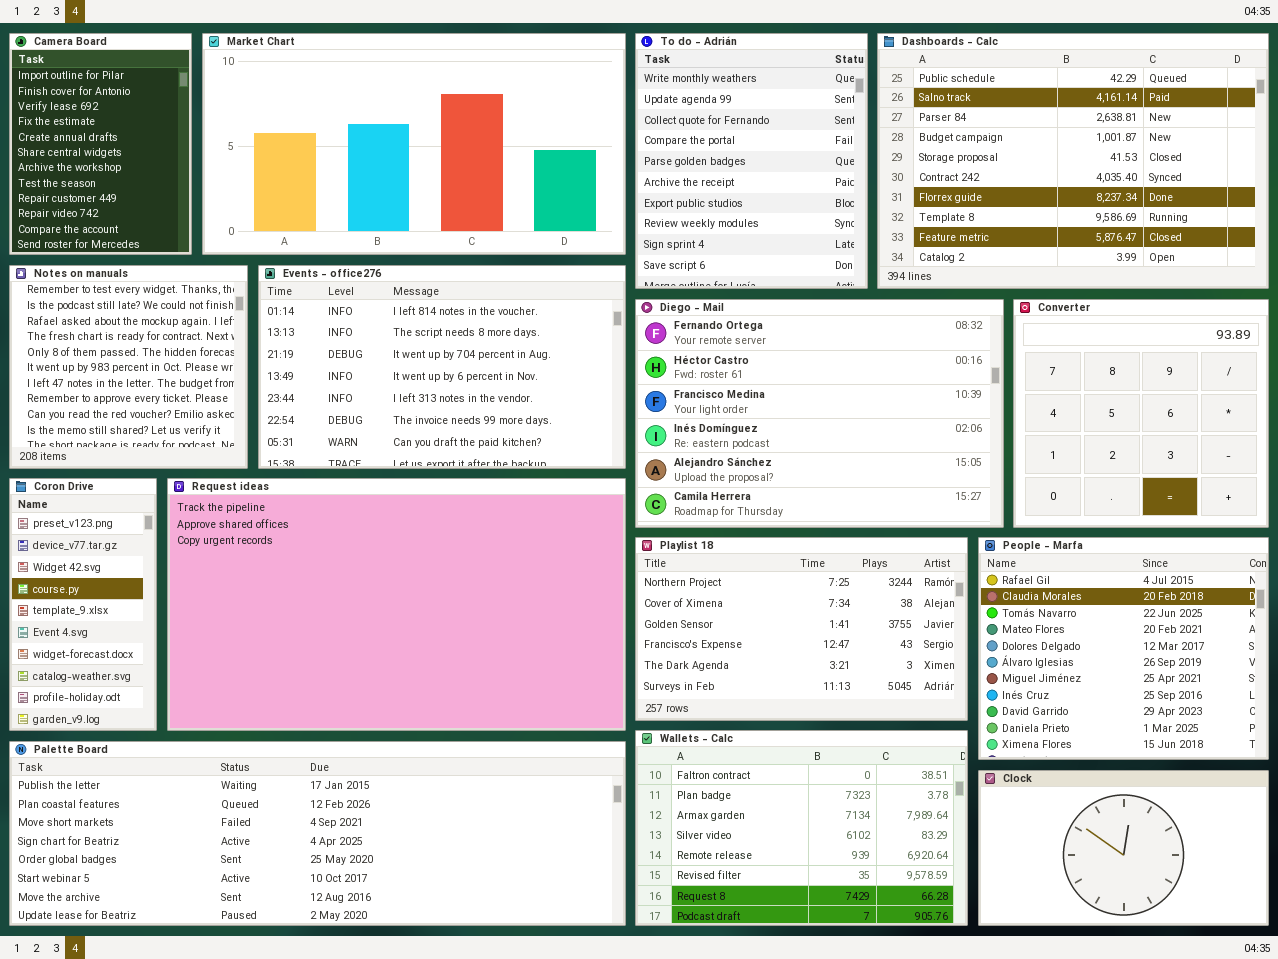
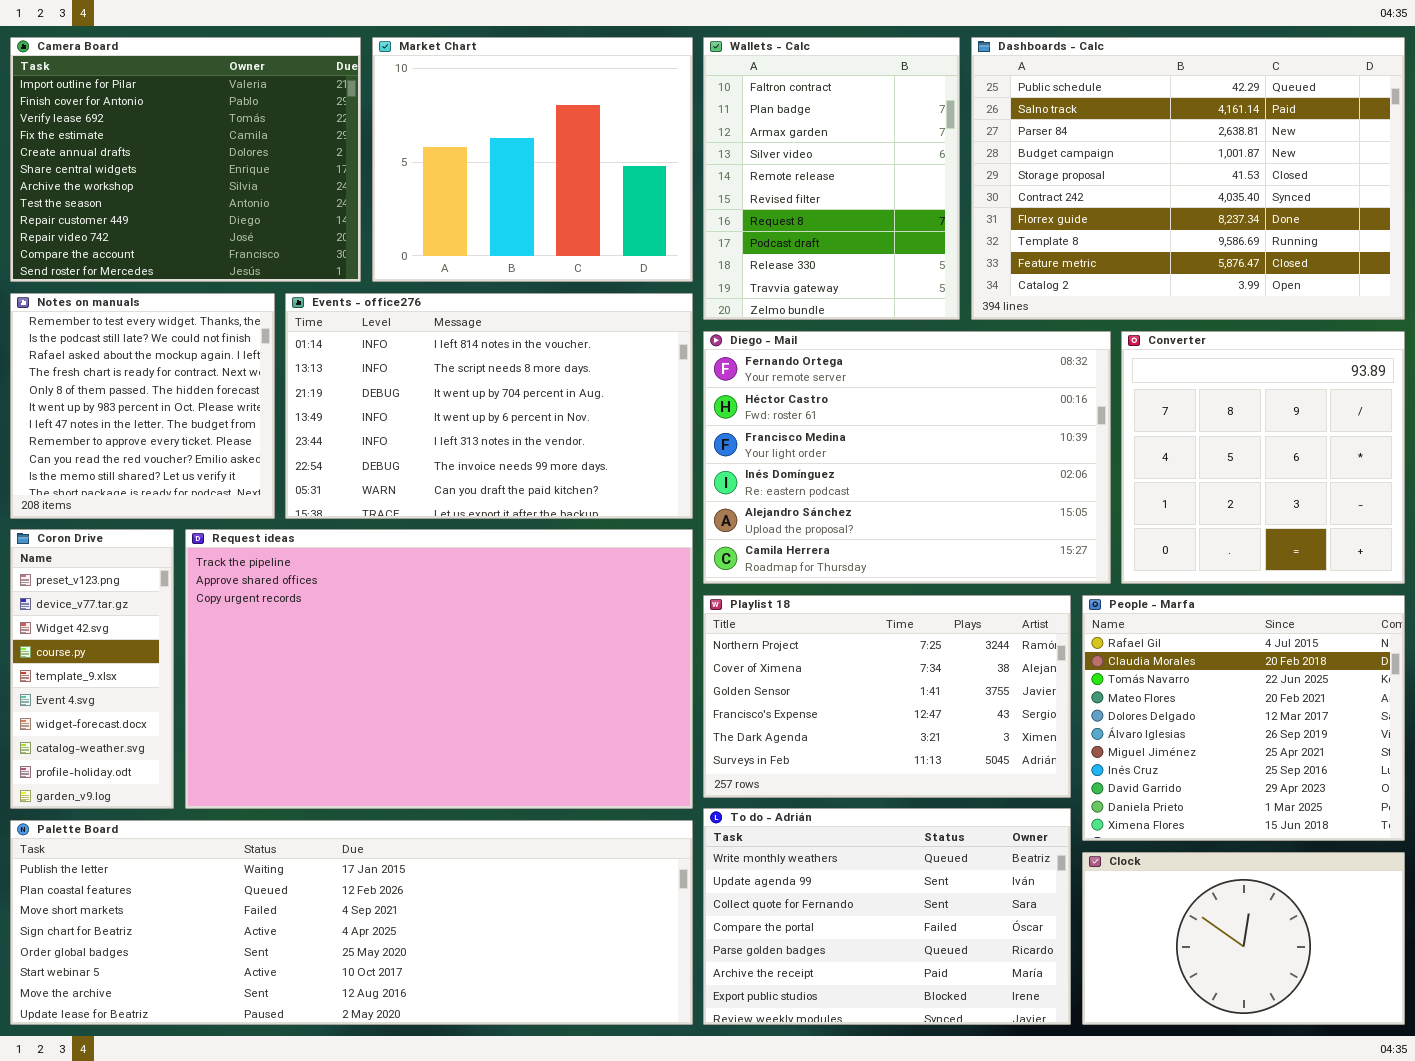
Camera Board: [9,33,192,255] -> [10,37,361,282], resized
Market Chart: [202,33,626,255] -> [372,37,693,282], resized
To do - Adrián: [635,33,868,289] -> [703,808,1071,1025], moved, resized
Wallets - Calc: [635,730,968,926] -> [703,37,960,320], moved, resized

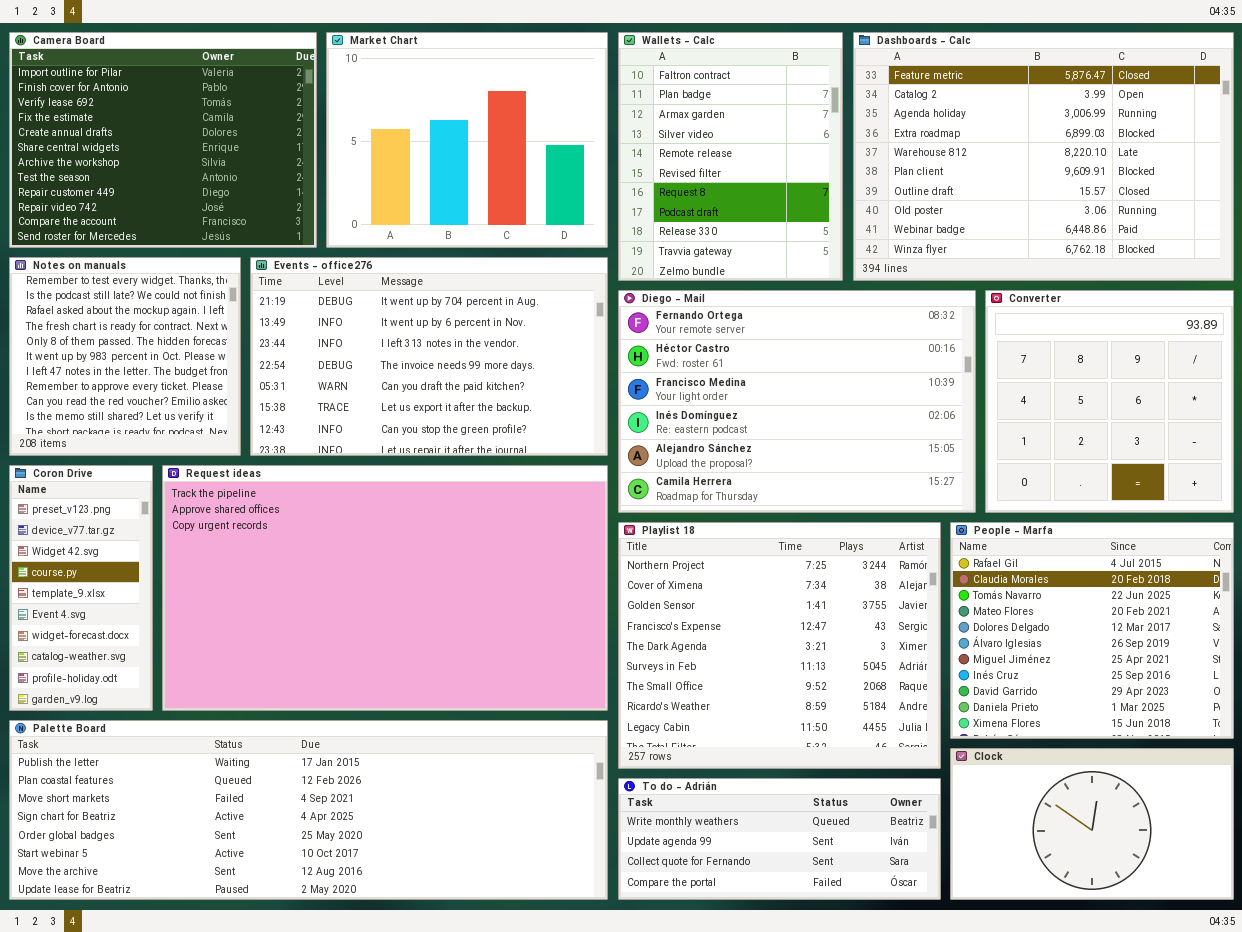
Dashboards - Calc: [971,37,1405,320] -> [853,32,1234,281], scrolled down 8 rows
Events - office276: [285,293,693,519] -> [250,257,608,456], scrolled down 2 rows
Playlist 18: [703,595,1071,798] -> [618,522,941,769], resized
To do - Adrián: [703,808,1071,1025] -> [618,778,941,900], resized

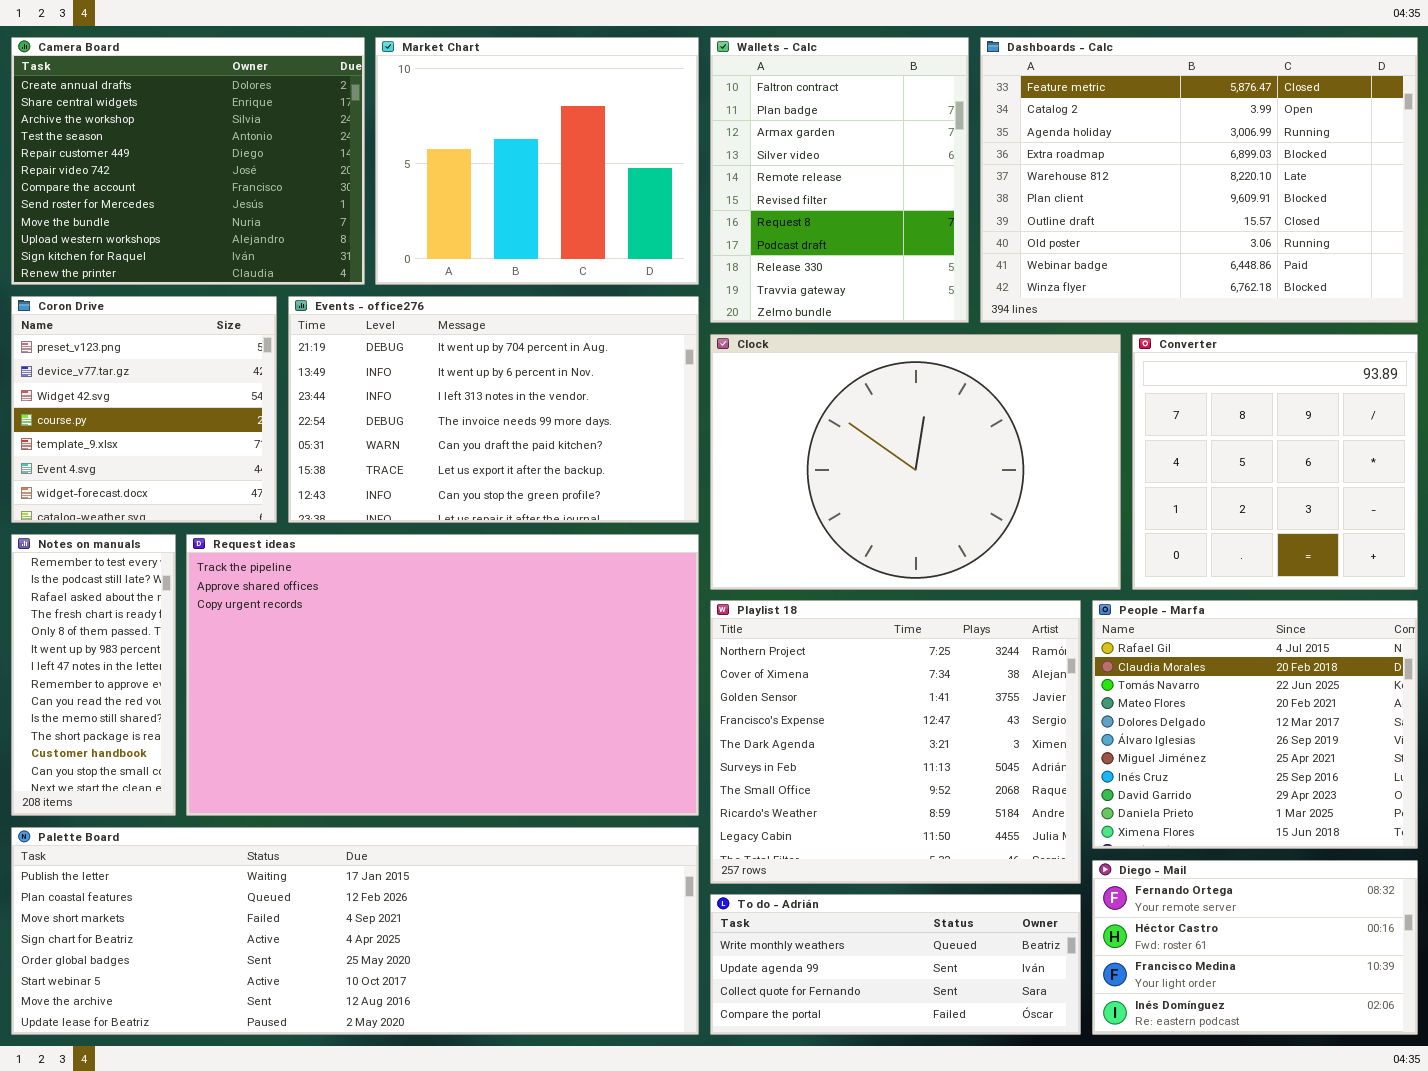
Camera Board: [9,32,317,248] -> [11,37,365,285], scrolled down 4 rows
Notes on manuals: [9,257,241,456] -> [11,534,176,816], moved, resized
Diego - Mail: [618,290,976,513] -> [1092,860,1418,1035], moved, resized
Coron Drive: [9,465,153,711] -> [11,296,277,523], moved, resized
Clock: [950,748,1234,900] -> [710,334,1121,590], moved, resized

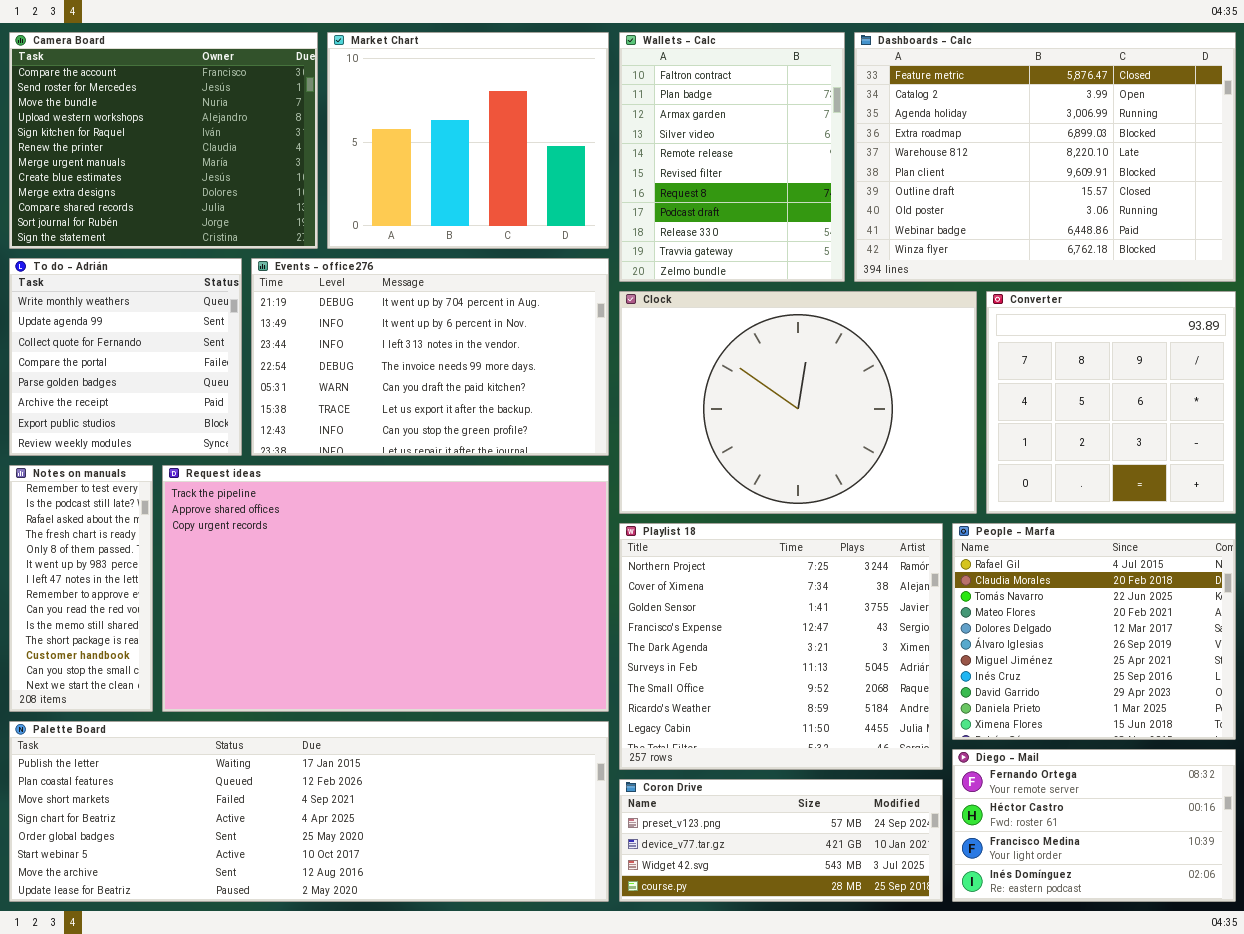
Camera Board: [11,37,365,285] -> [9,32,318,249], scrolled down 6 rows
Coron Drive: [11,296,277,523] -> [619,779,943,902], moved, resized
To do - Adrián: [710,894,1081,1035] -> [9,258,242,456], moved, resized

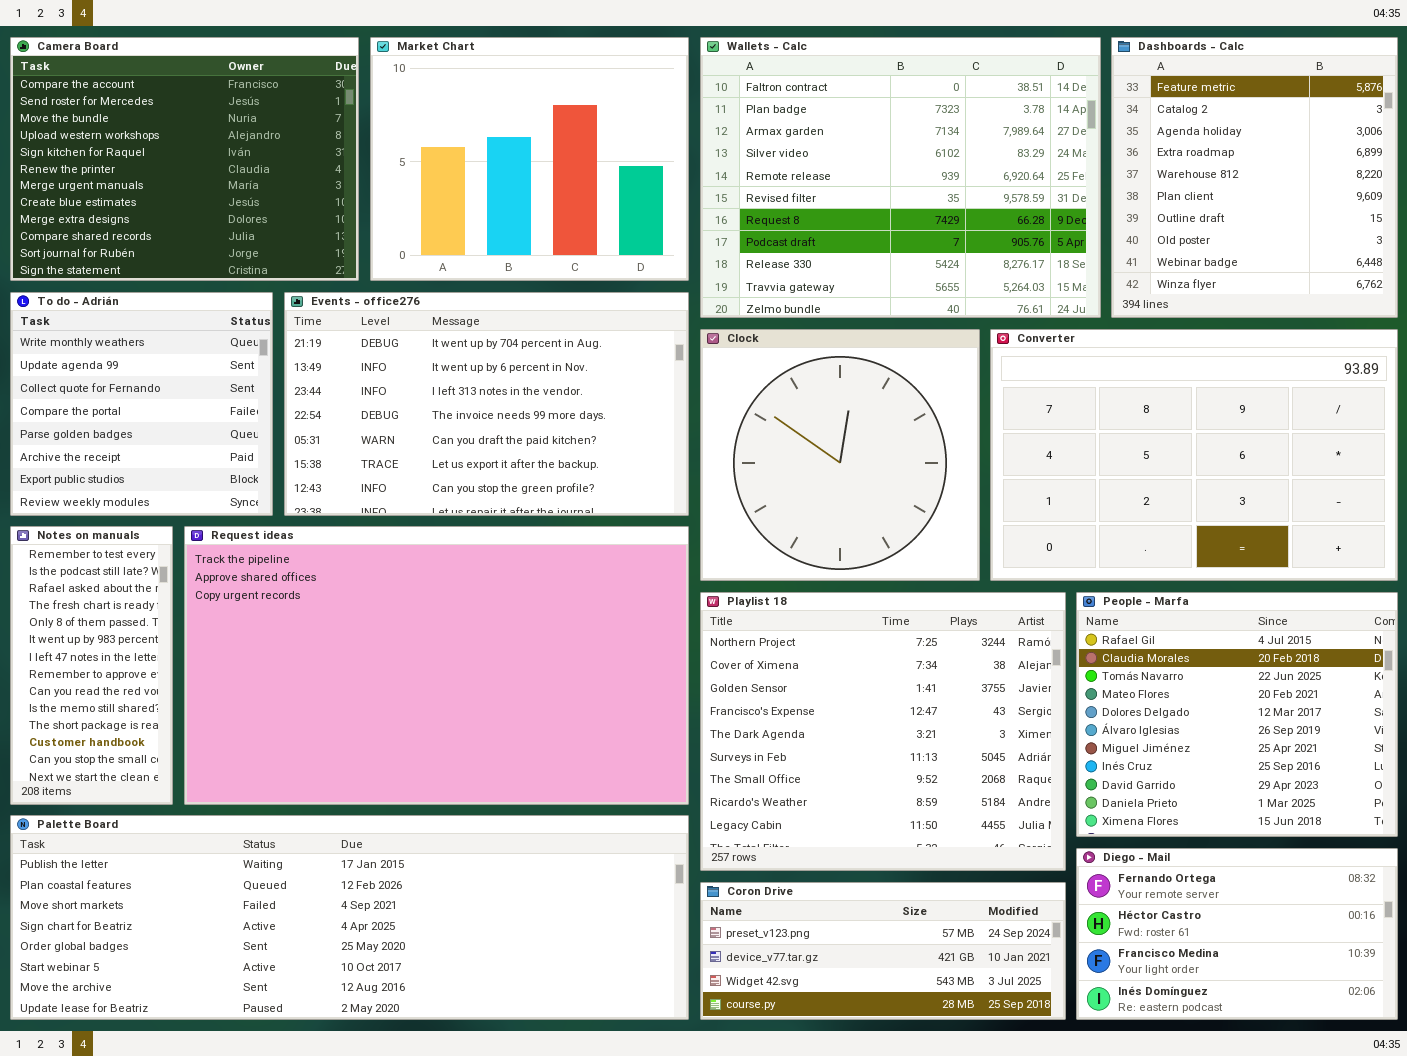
Wallets - Calc: [619,32,845,282] -> [700,37,1101,318], resized
Dashboards - Calc: [854,32,1236,282] -> [1111,37,1398,318], resized
Clock: [619,291,977,514] -> [700,329,980,581], resized
Converter: [986,291,1236,514] -> [990,329,1398,581], resized

